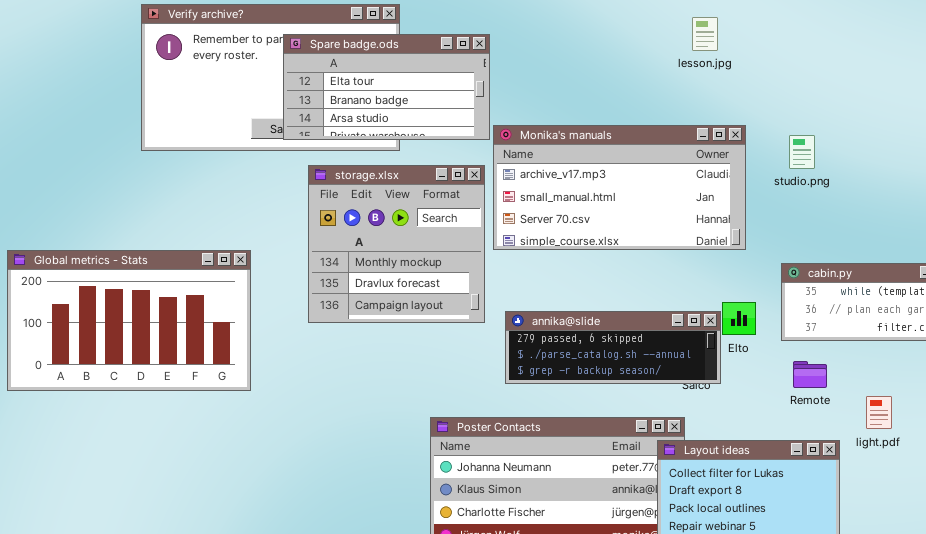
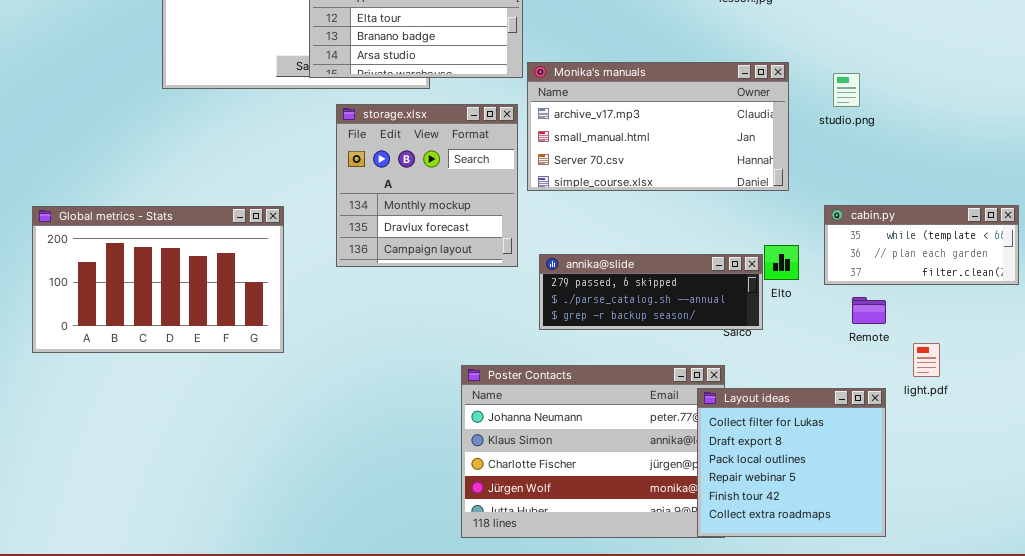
Global metrics - Stats: [7,250,251,391] -> [32,206,284,353], moved
Remote: [793,361,827,388] -> [852,297,886,324], moved

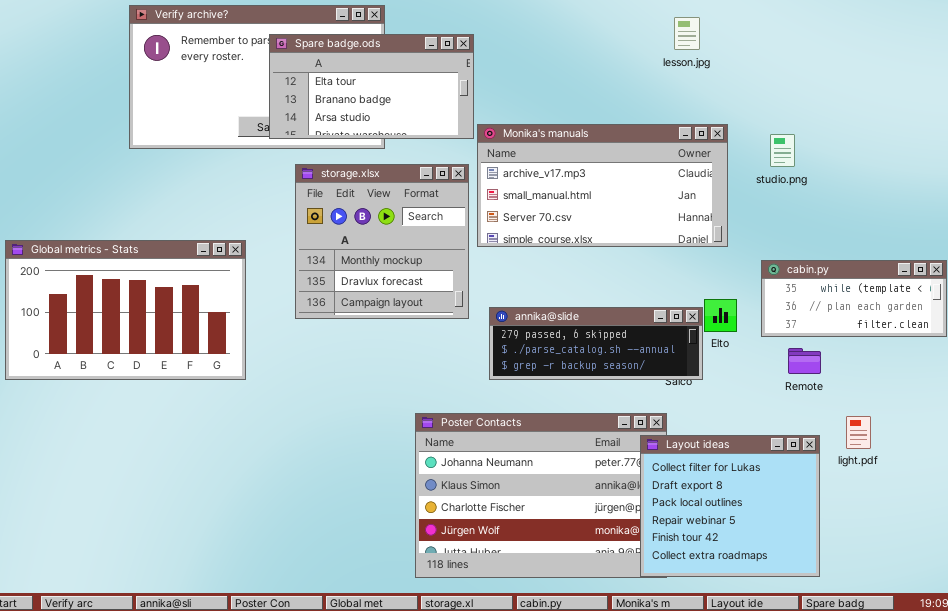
Global metrics - Stats: [32,206,284,353] -> [5,240,246,380], moved
light.pdf: [913,343,940,377] -> [846,416,871,449], moved

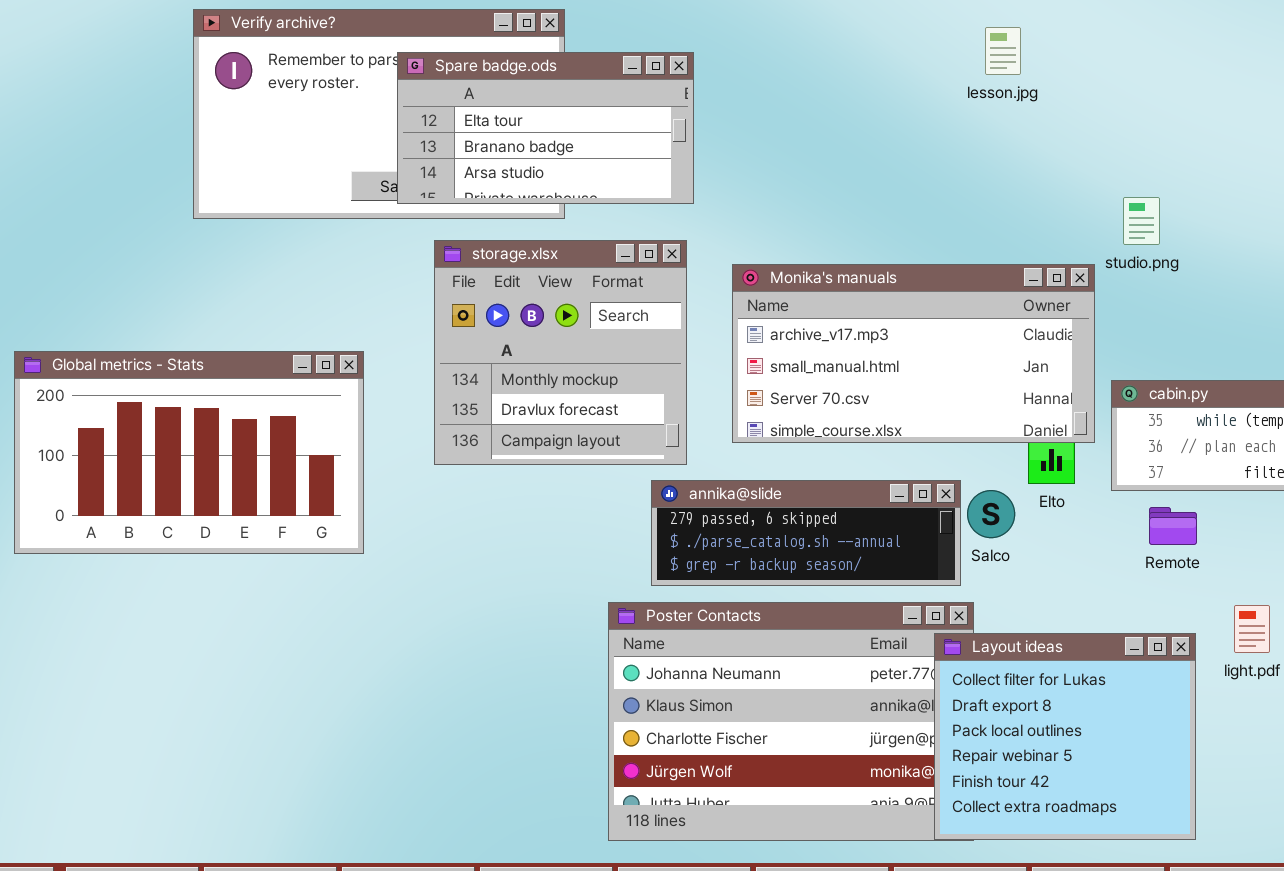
Monika's manuals: [477,124,728,247] -> [732,264,1095,443], moved
annika@slide: [489,307,703,380] -> [651,480,961,586], moved

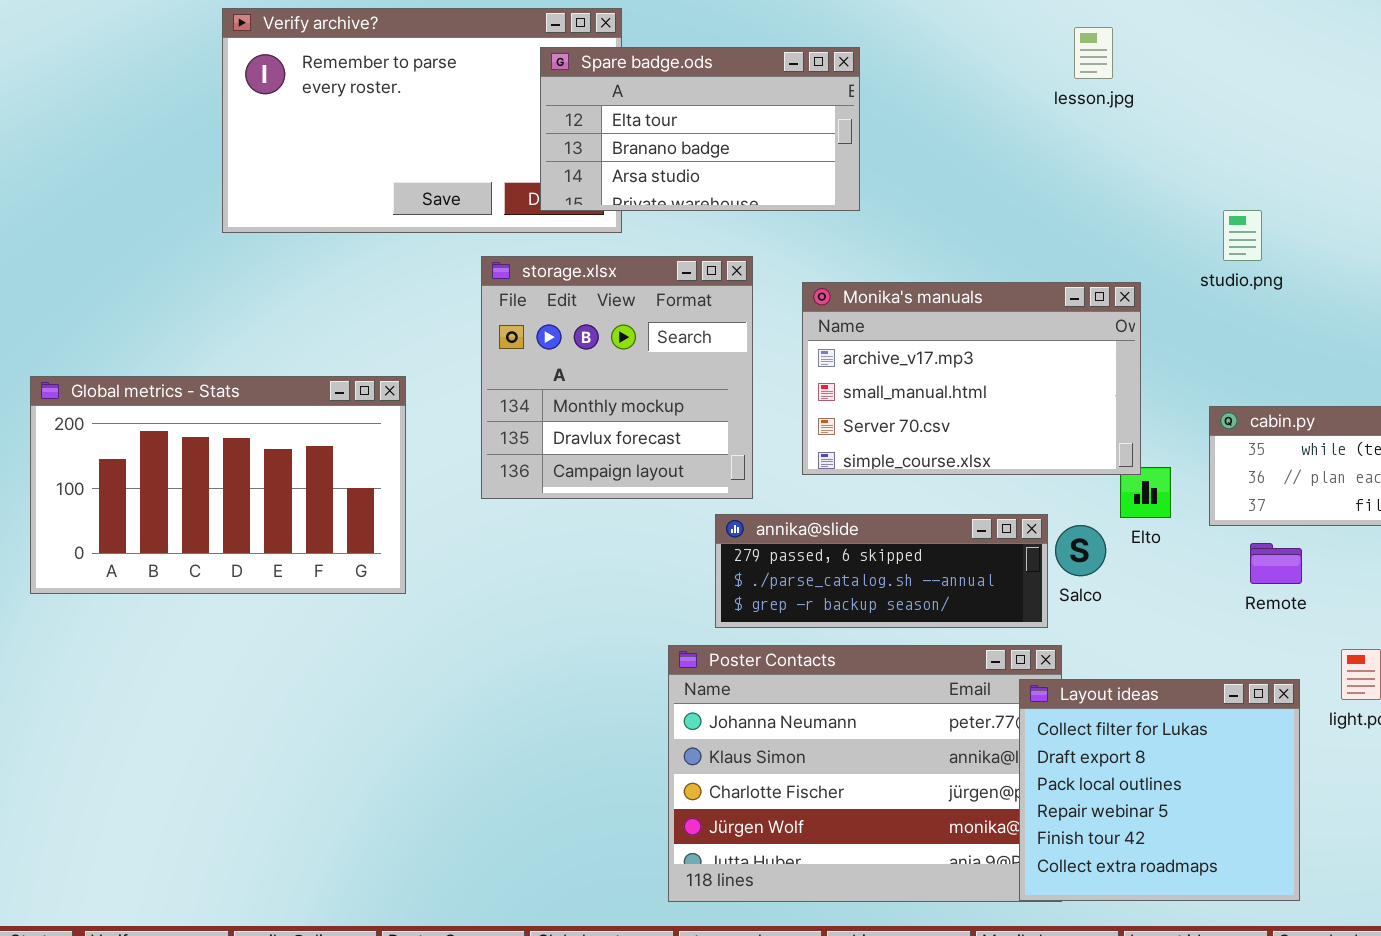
Spare badge.ods: [397,52,694,204] -> [540,47,860,211], moved
Monika's manuals: [732,264,1095,443] -> [802,282,1141,475], resized

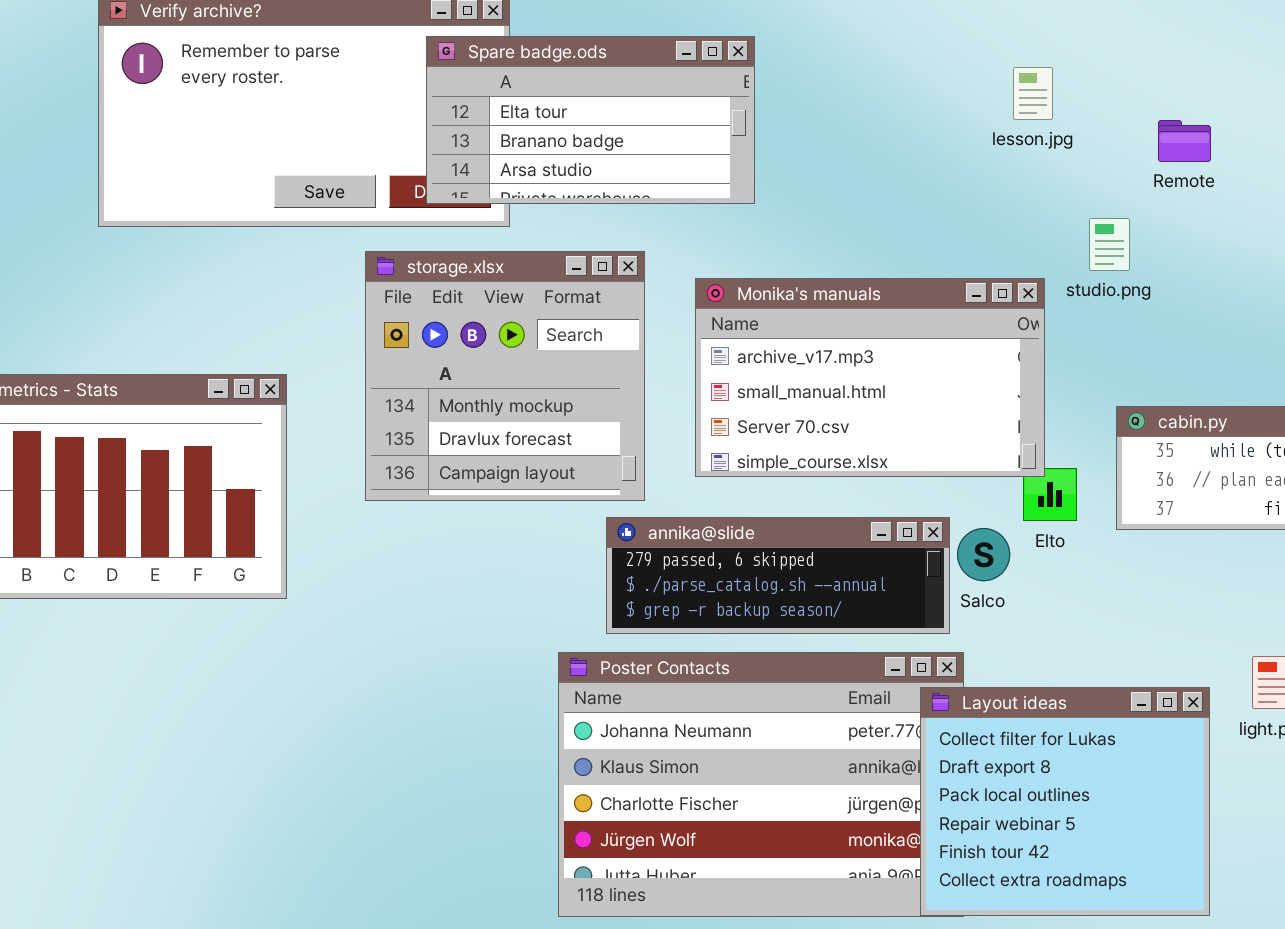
lesson.jpg: [1074,27,1113,79] -> [1013,67,1053,120], moved
studio.png: [1223,210,1262,261] -> [1089,218,1130,271], moved
Remote: [1250,543,1302,584] -> [1158,120,1211,162], moved

